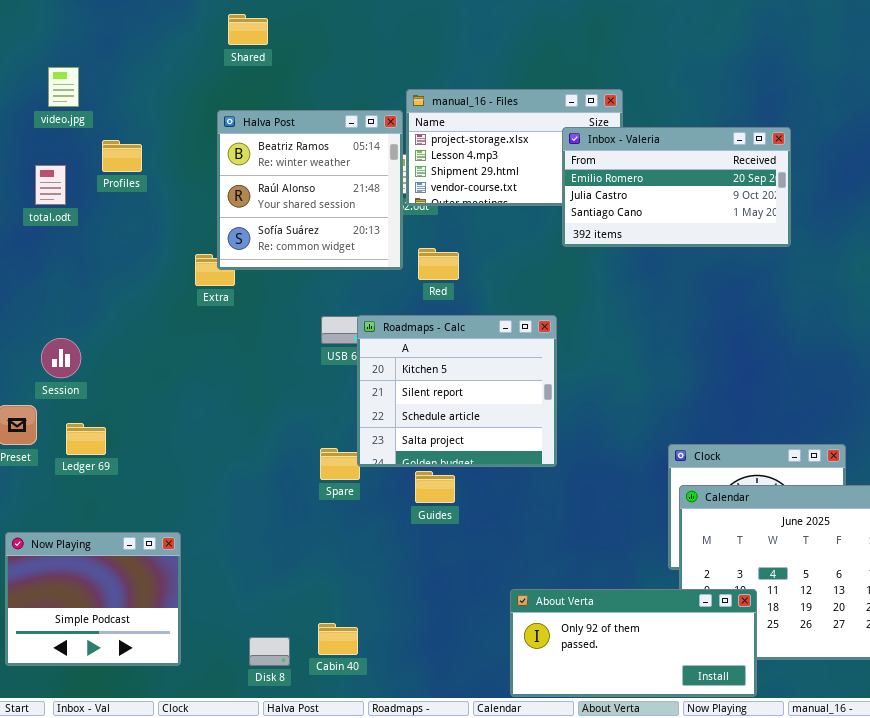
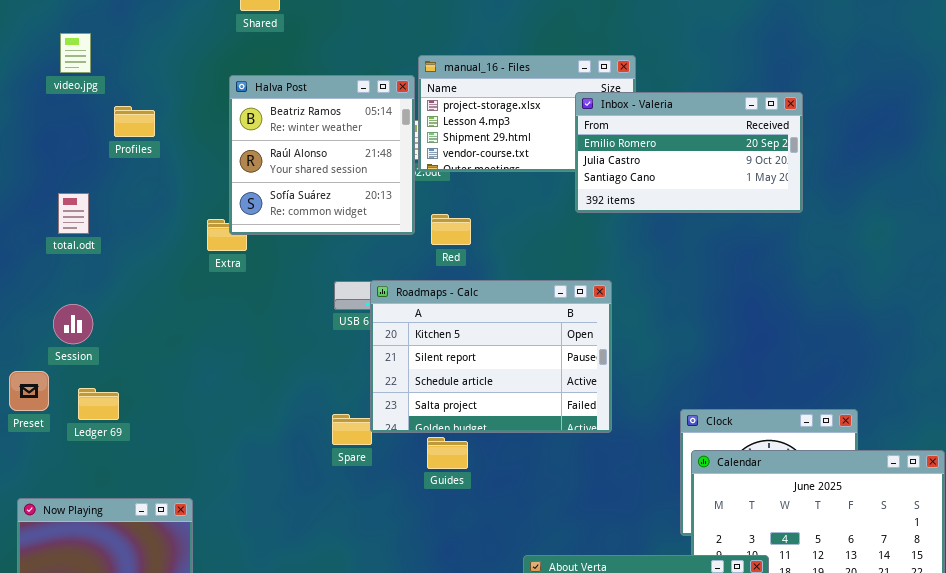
total.odt: [35,165,66,205] -> [58,193,89,234], moved
Roadmaps - Calc: [357,315,557,467] -> [370,280,612,433], resized

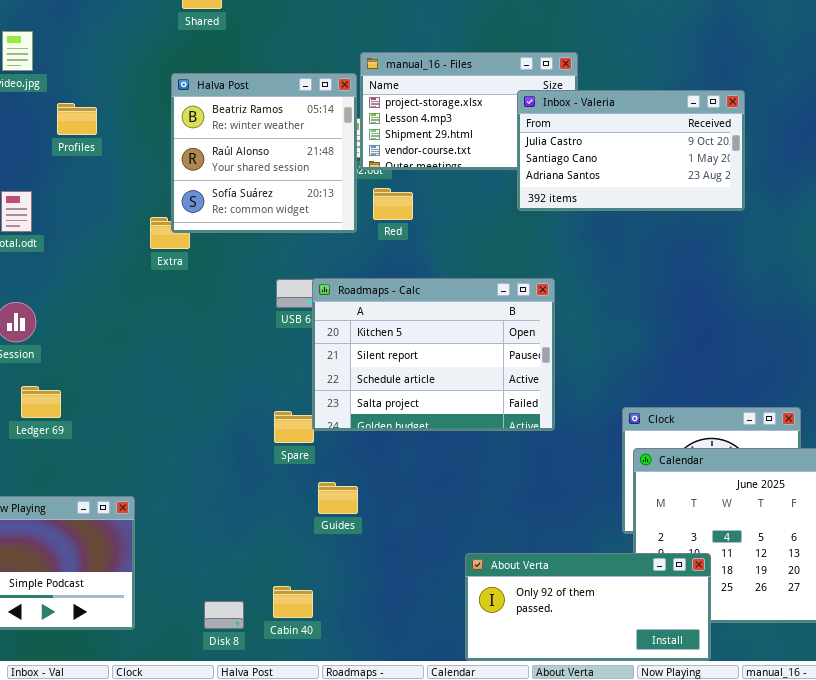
Inbox - Valeria: [575,92,803,213] -> [517,90,745,211], scrolled down 1 row
Red: [431,214,471,245] -> [373,188,413,220], moved
Guides: [427,437,468,469] -> [318,482,358,514], moved

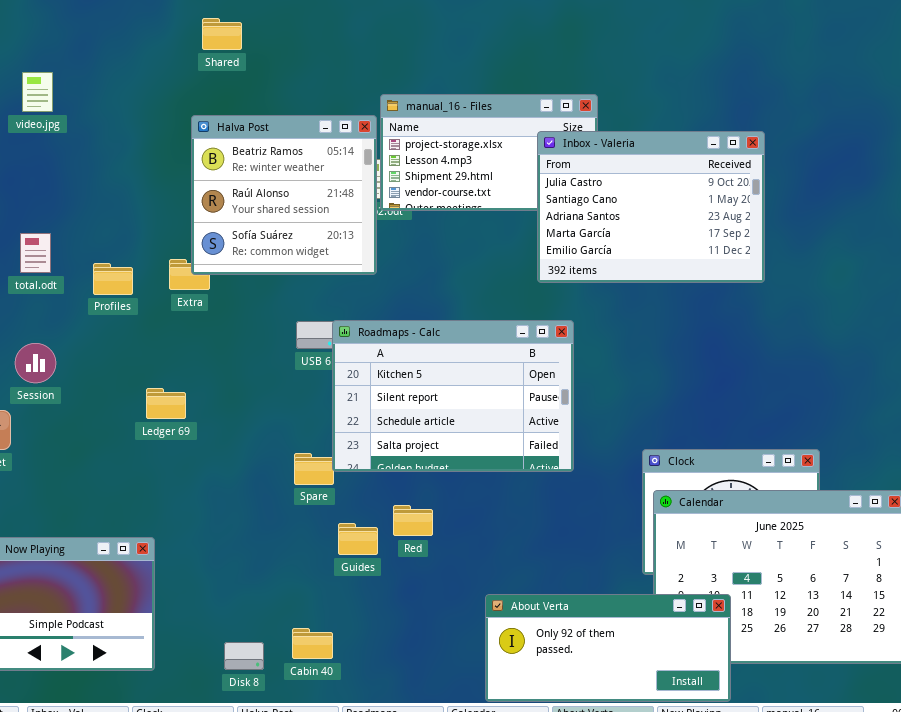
Inbox - Valeria: [517,90,745,211] -> [537,131,765,283], resized
Profiles: [57,103,97,135] -> [93,263,133,295], moved
Red: [373,188,413,220] -> [393,505,433,536], moved
Ledger 69: [21,386,61,418] -> [146,388,186,419], moved

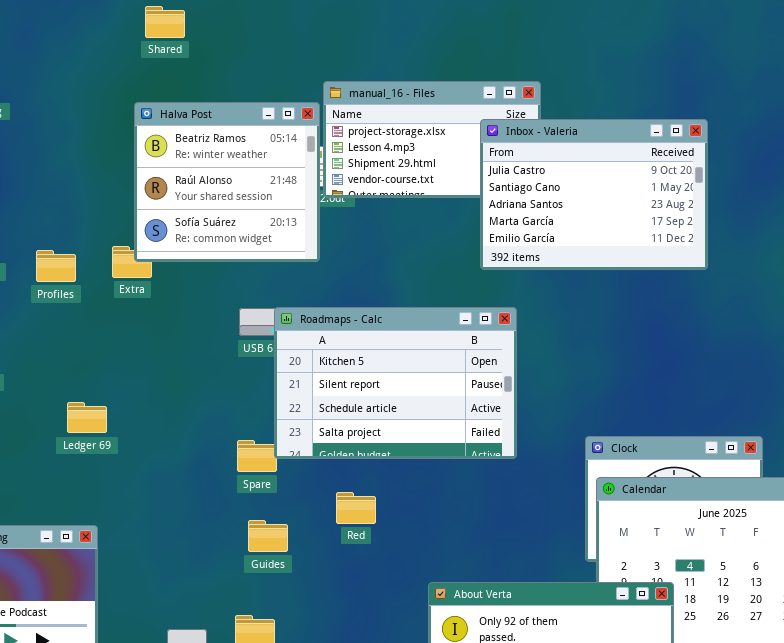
Ledger 69: [146,388,186,419] -> [67,402,107,433], moved
Guides: [338,523,378,555] -> [248,520,288,552], moved

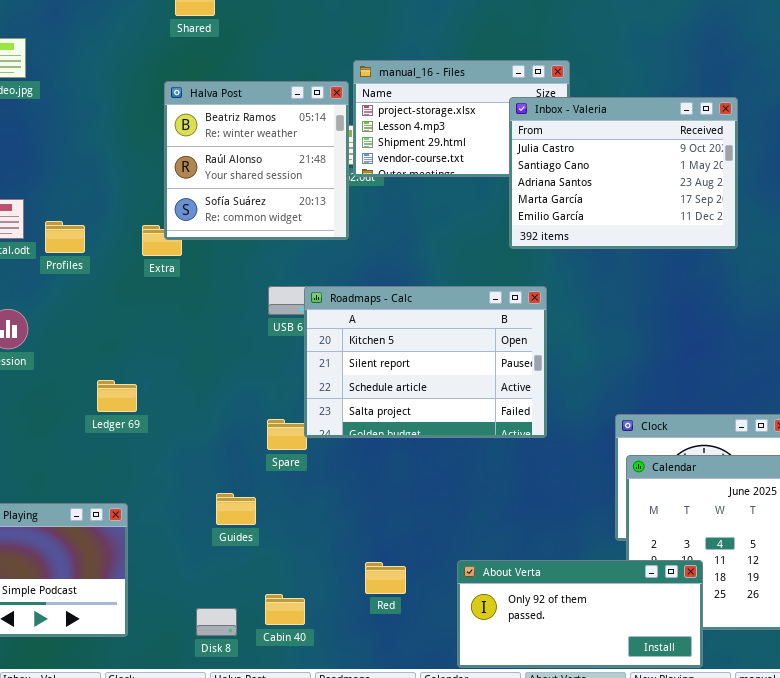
Profiles: [36,250,76,282] -> [45,221,85,253], moved
Red: [336,492,376,524] -> [365,562,406,594], moved
Guides: [248,520,288,552] -> [216,493,256,525], moved

